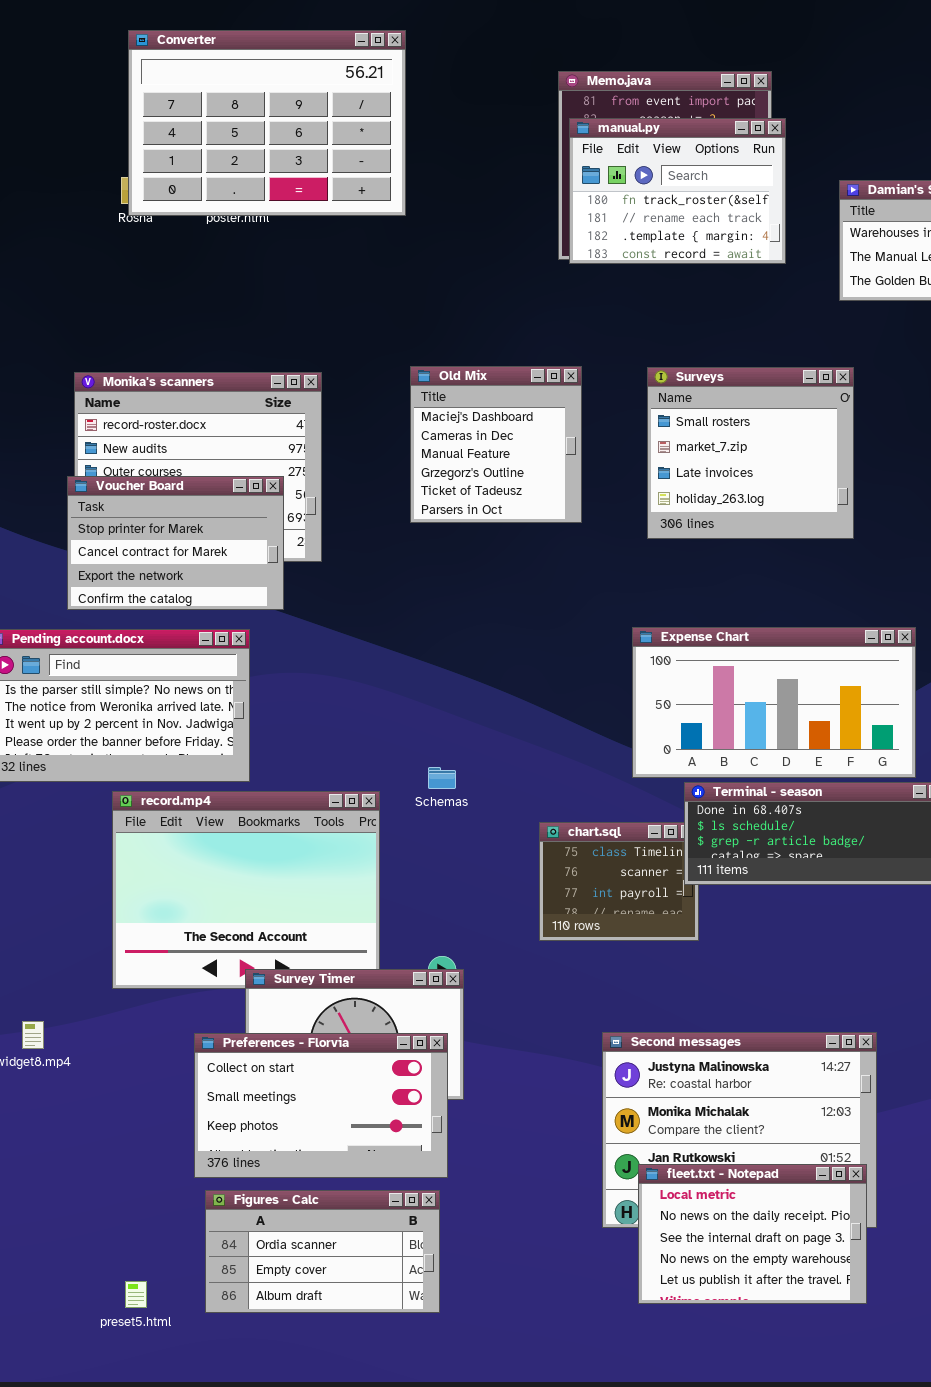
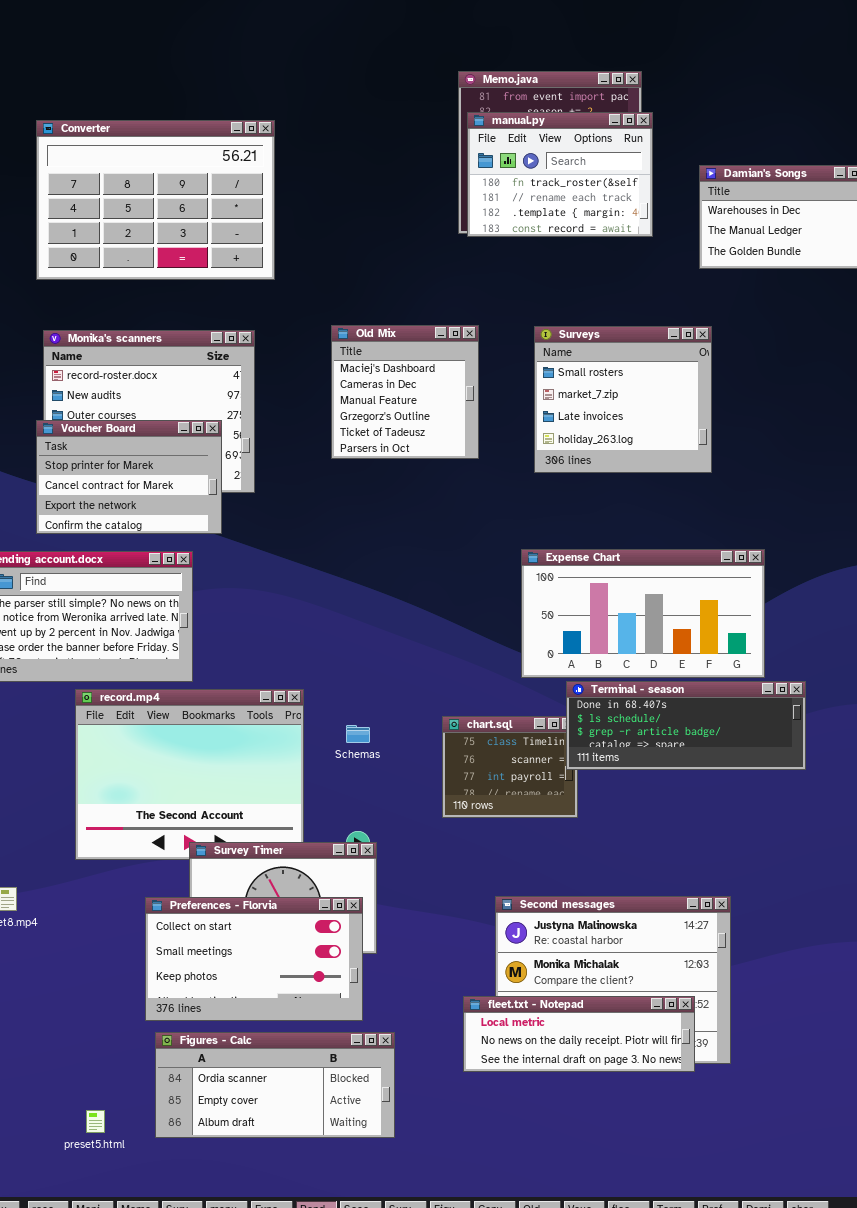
Converter: [128,30,406,216] -> [36,120,275,280], moved
Schemas: [428,767,456,789] -> [346,725,370,743], moved
fleet.txt - Notepad: [638,1164,867,1304] -> [463,996,695,1072], moved, resized
Figures - Calc: [205,1190,440,1313] -> [155,1032,395,1138], resized

